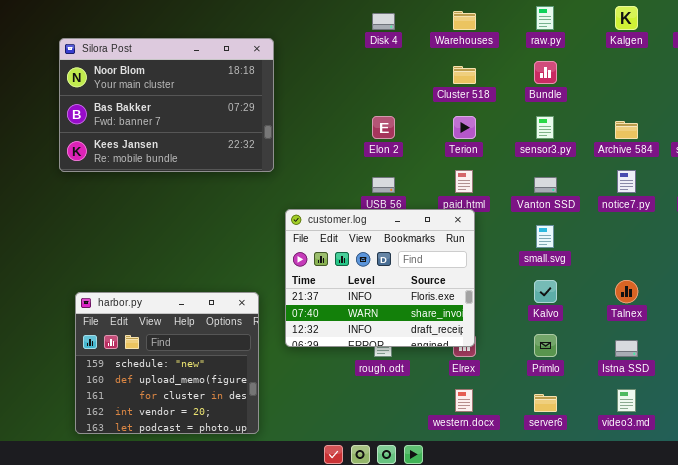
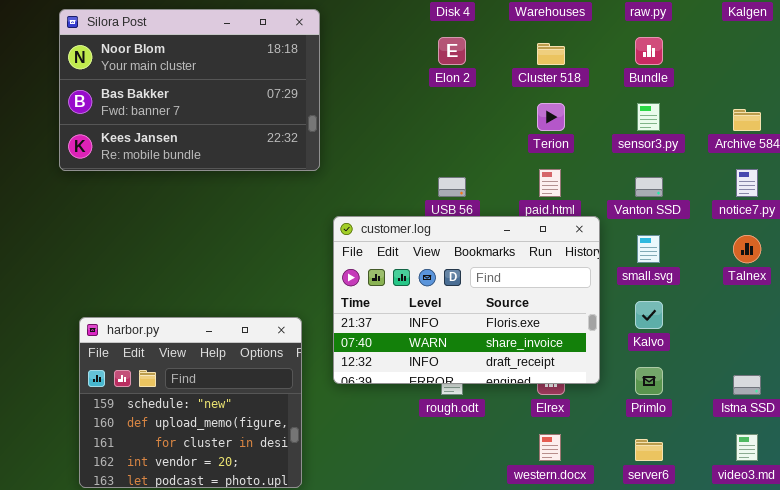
Elon 2: [372,116,395,139] -> [438,37,466,65], moved
customer.log: [285,209,475,347] -> [333,216,600,384], resized
Talnex: [615,280,638,303] -> [733,235,761,263], moved

